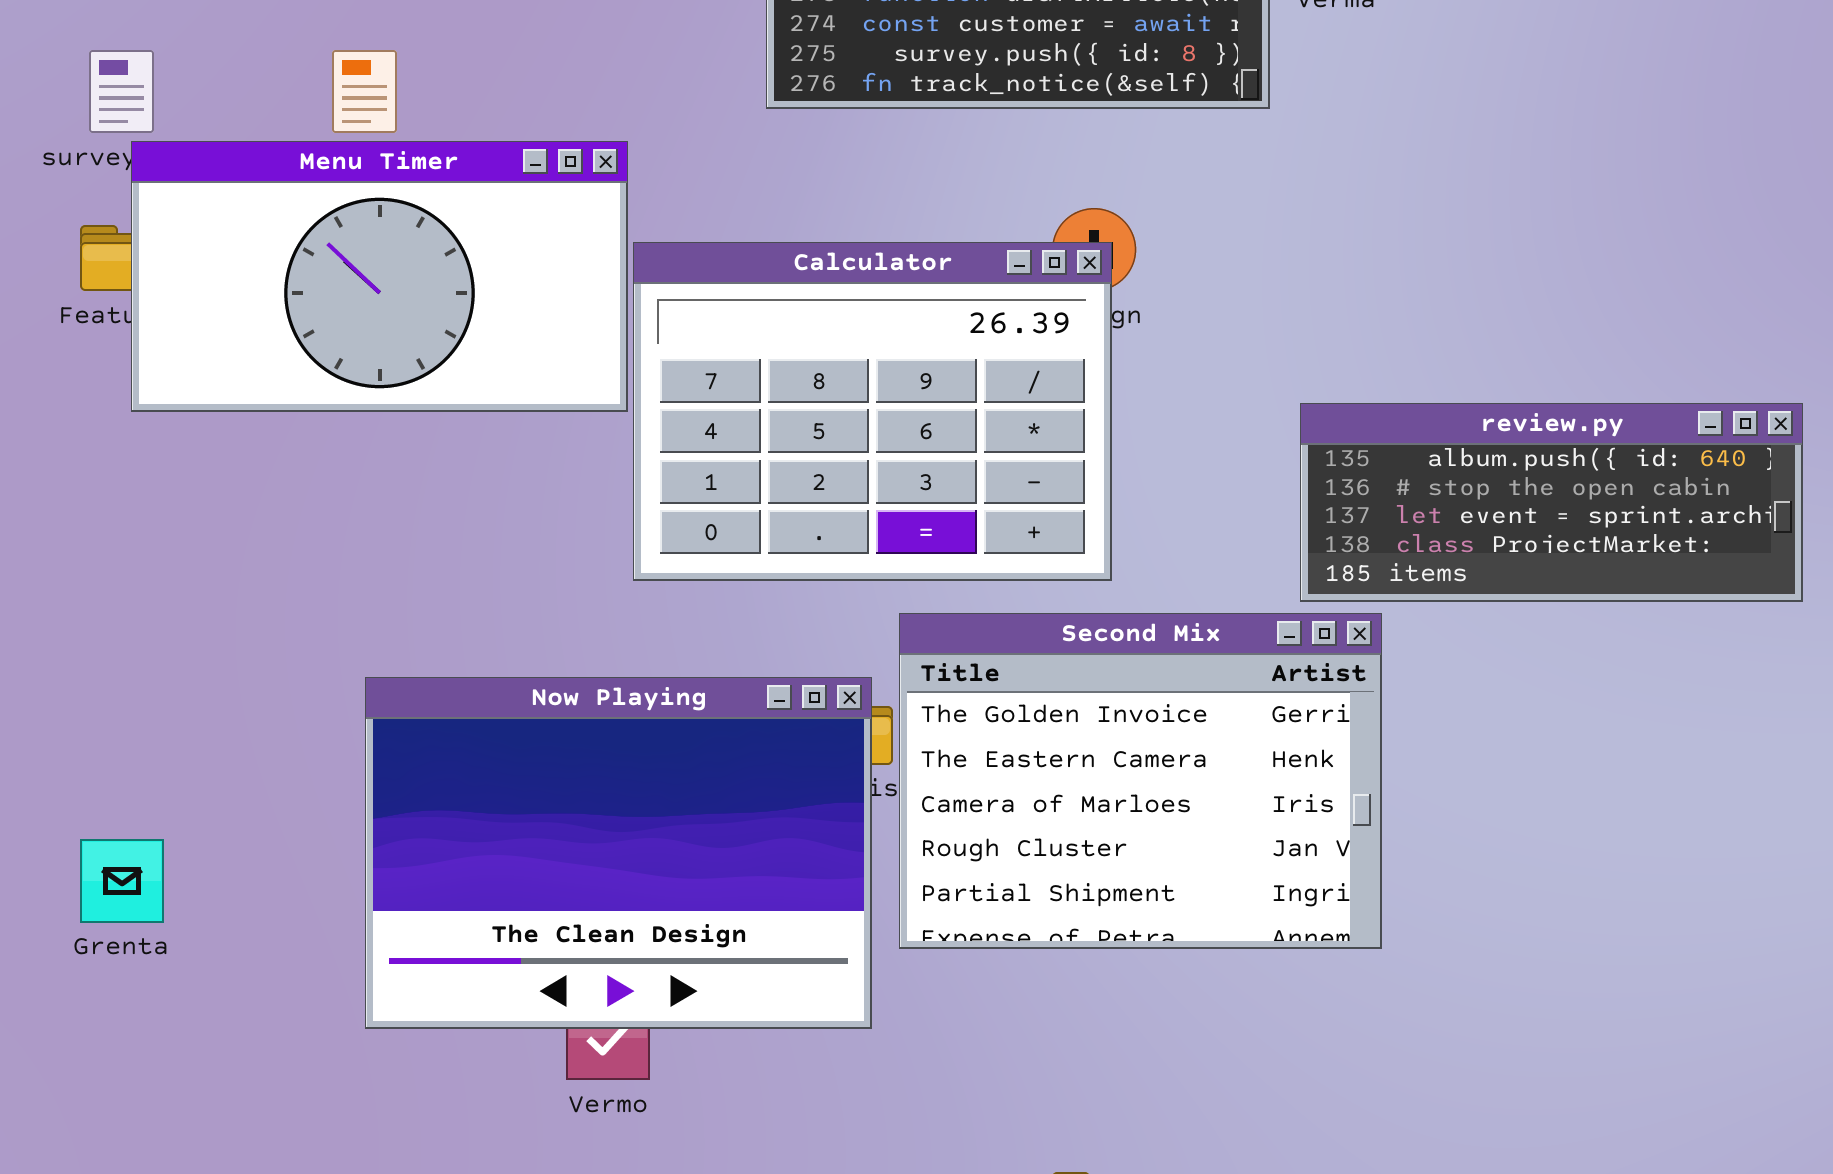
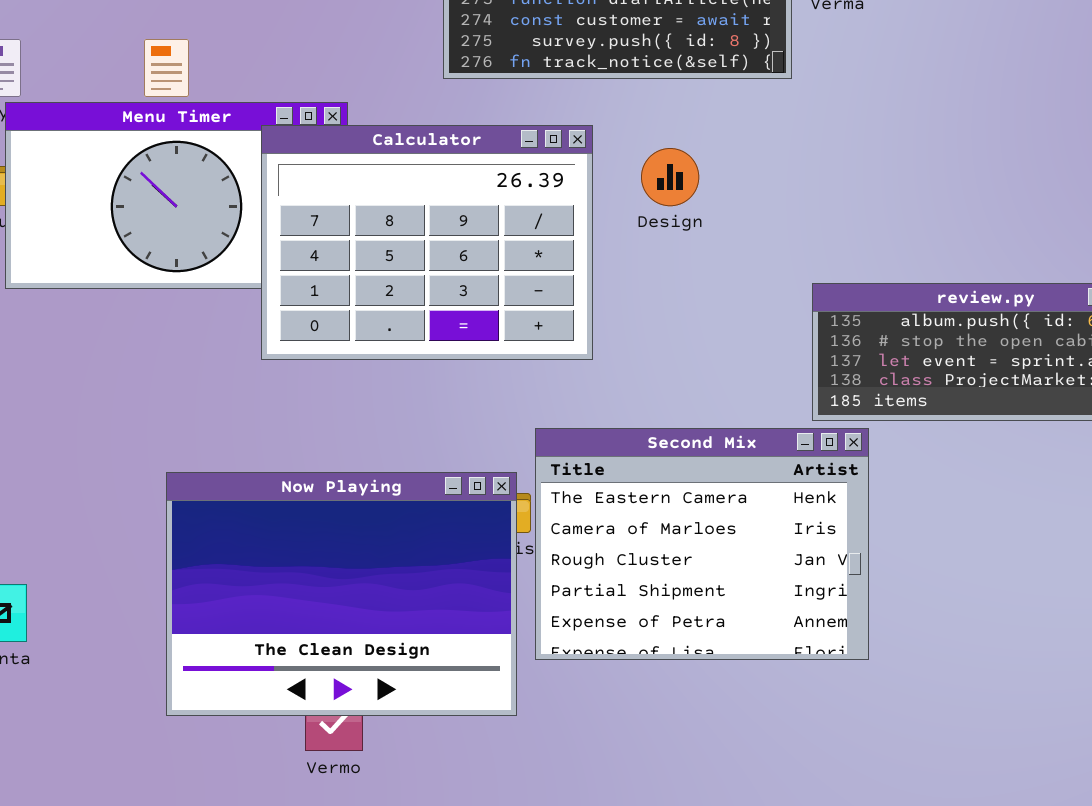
Calculator: [633,242,1112,581] -> [261,125,593,360], moved
Second Mix: [899,613,1382,949] -> [535,428,869,660], scrolled down 1 row

